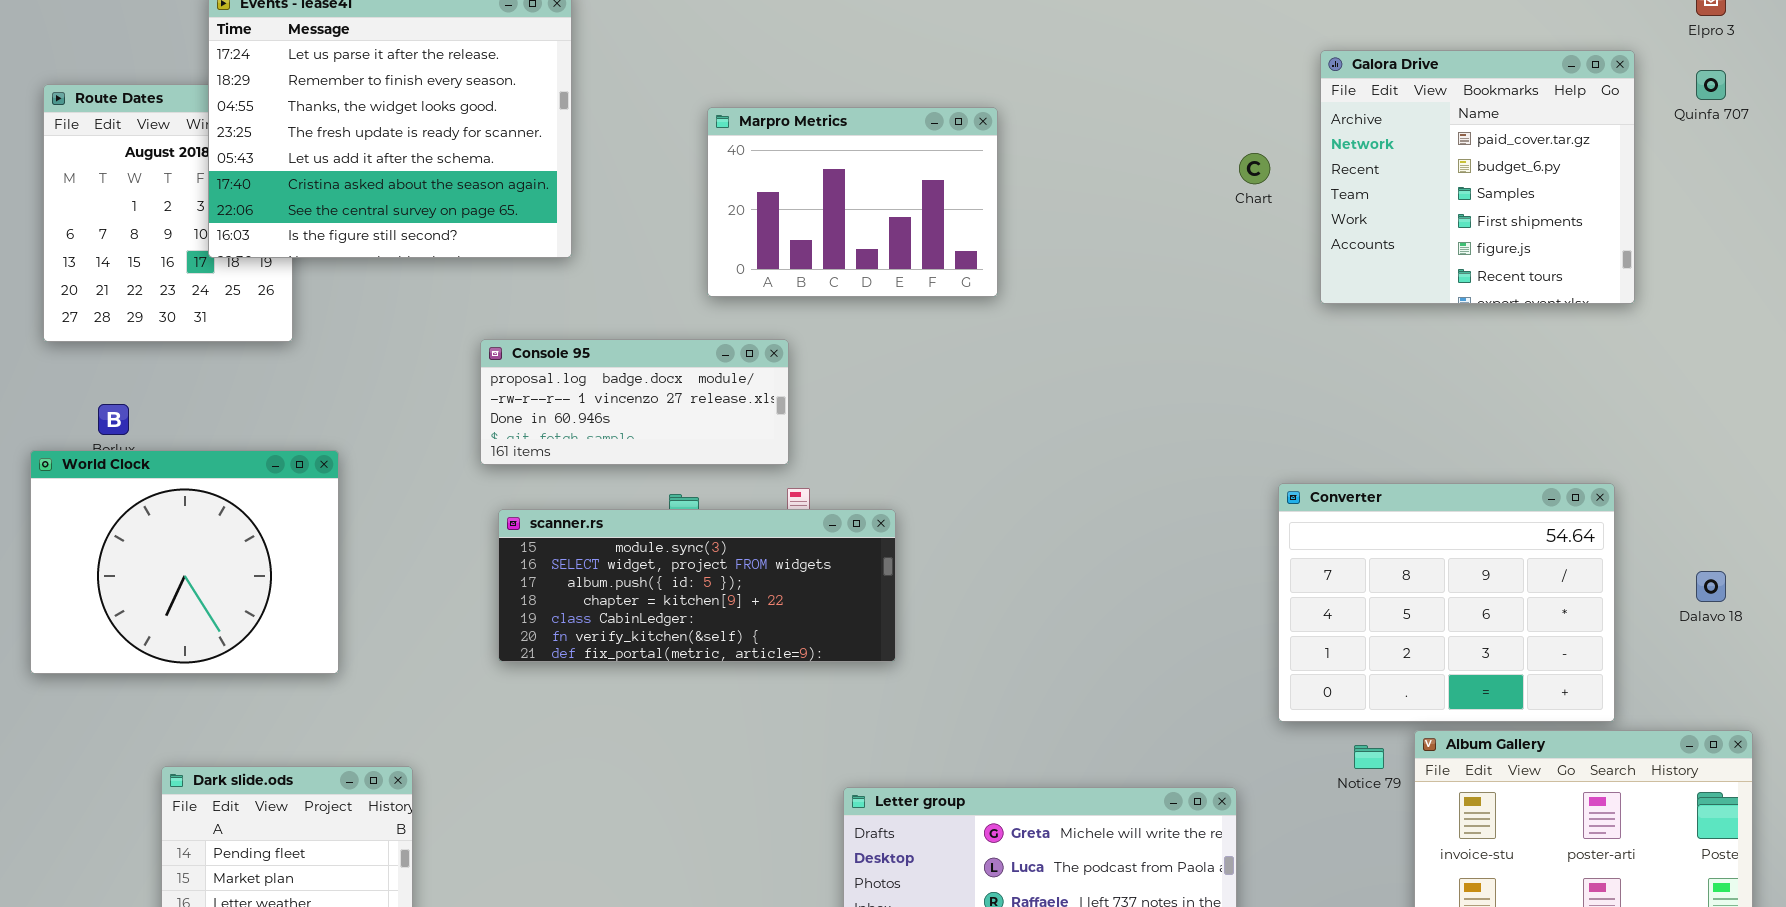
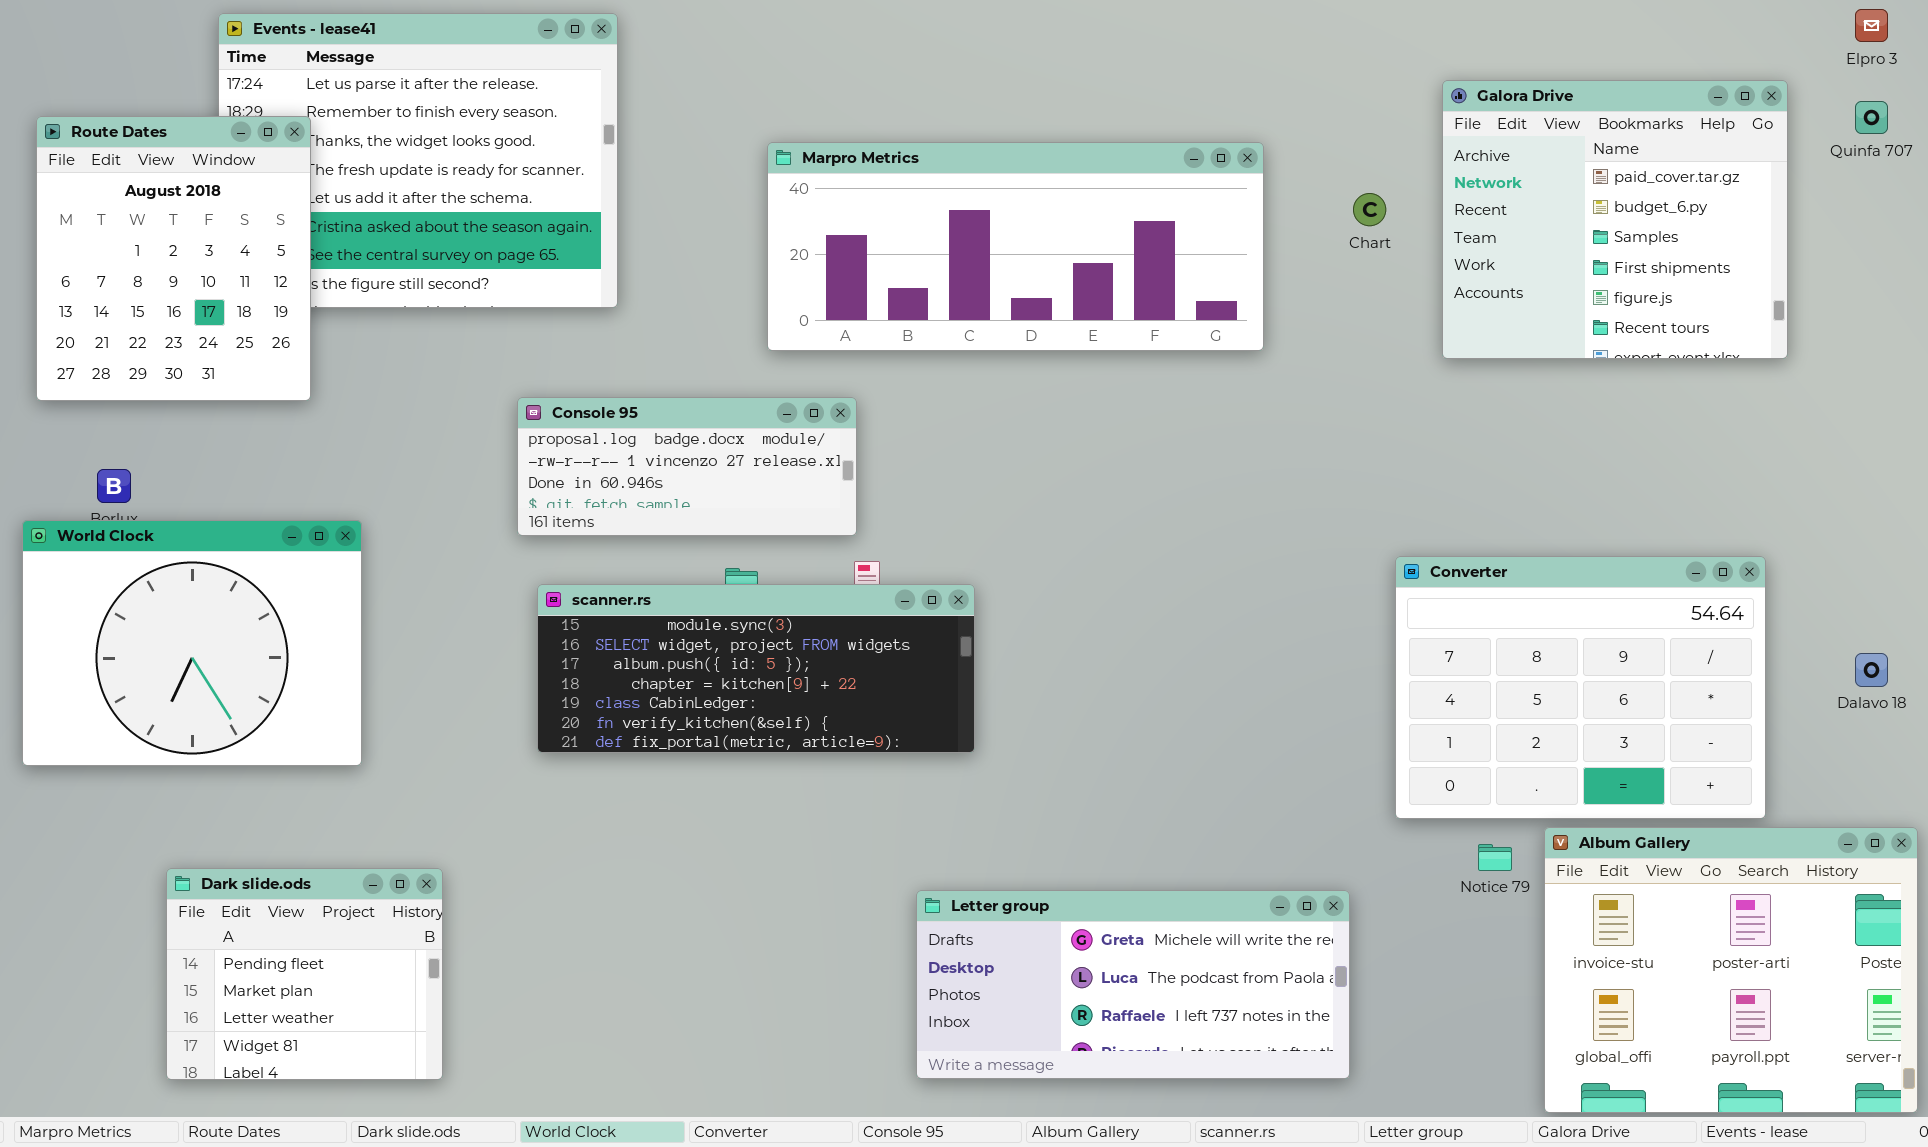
Route Dates: [43,84,293,342] -> [36,116,311,401], raised
Marpro Metrics: [707,107,998,297] -> [767,142,1264,351], resized

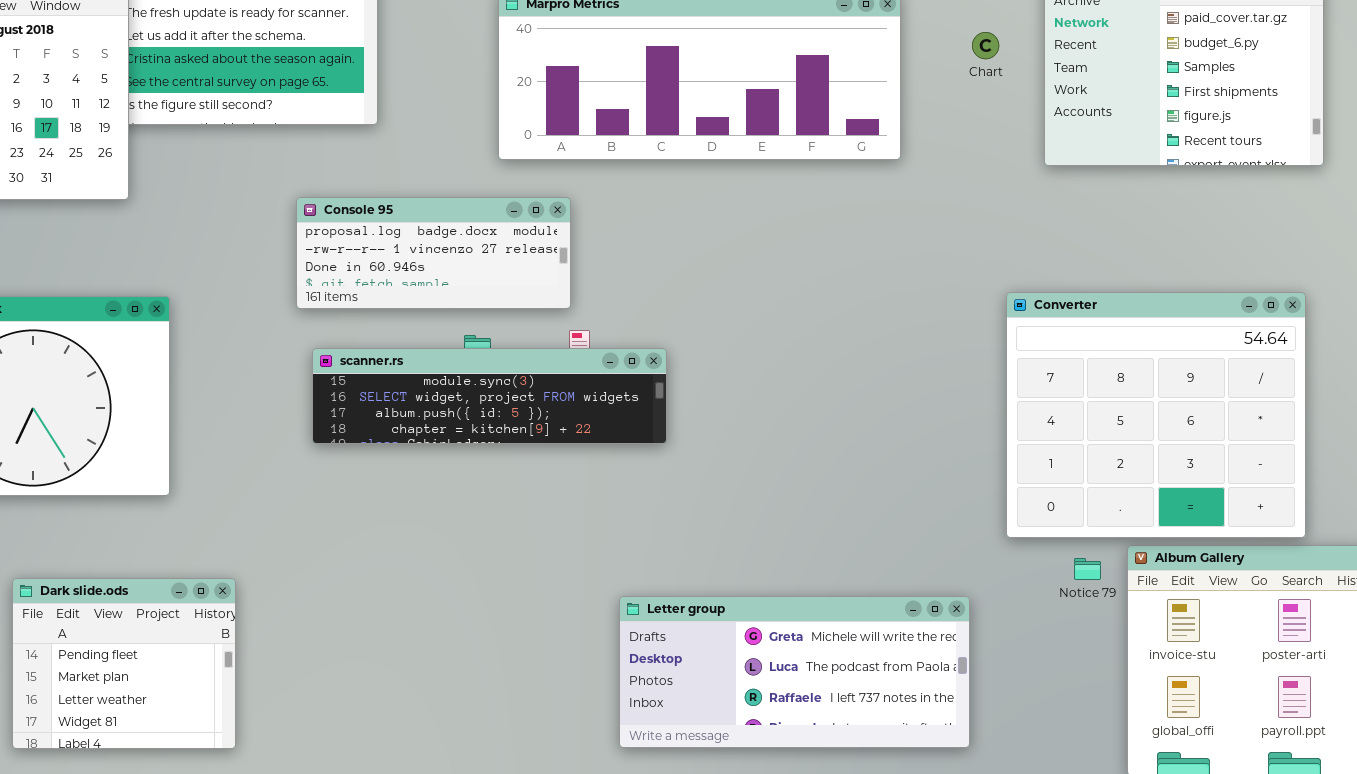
Converter: [1395,556,1766,819] -> [1006,292,1306,538], resized
scanner.rs: [537,584,975,753] -> [312,348,667,444], resized

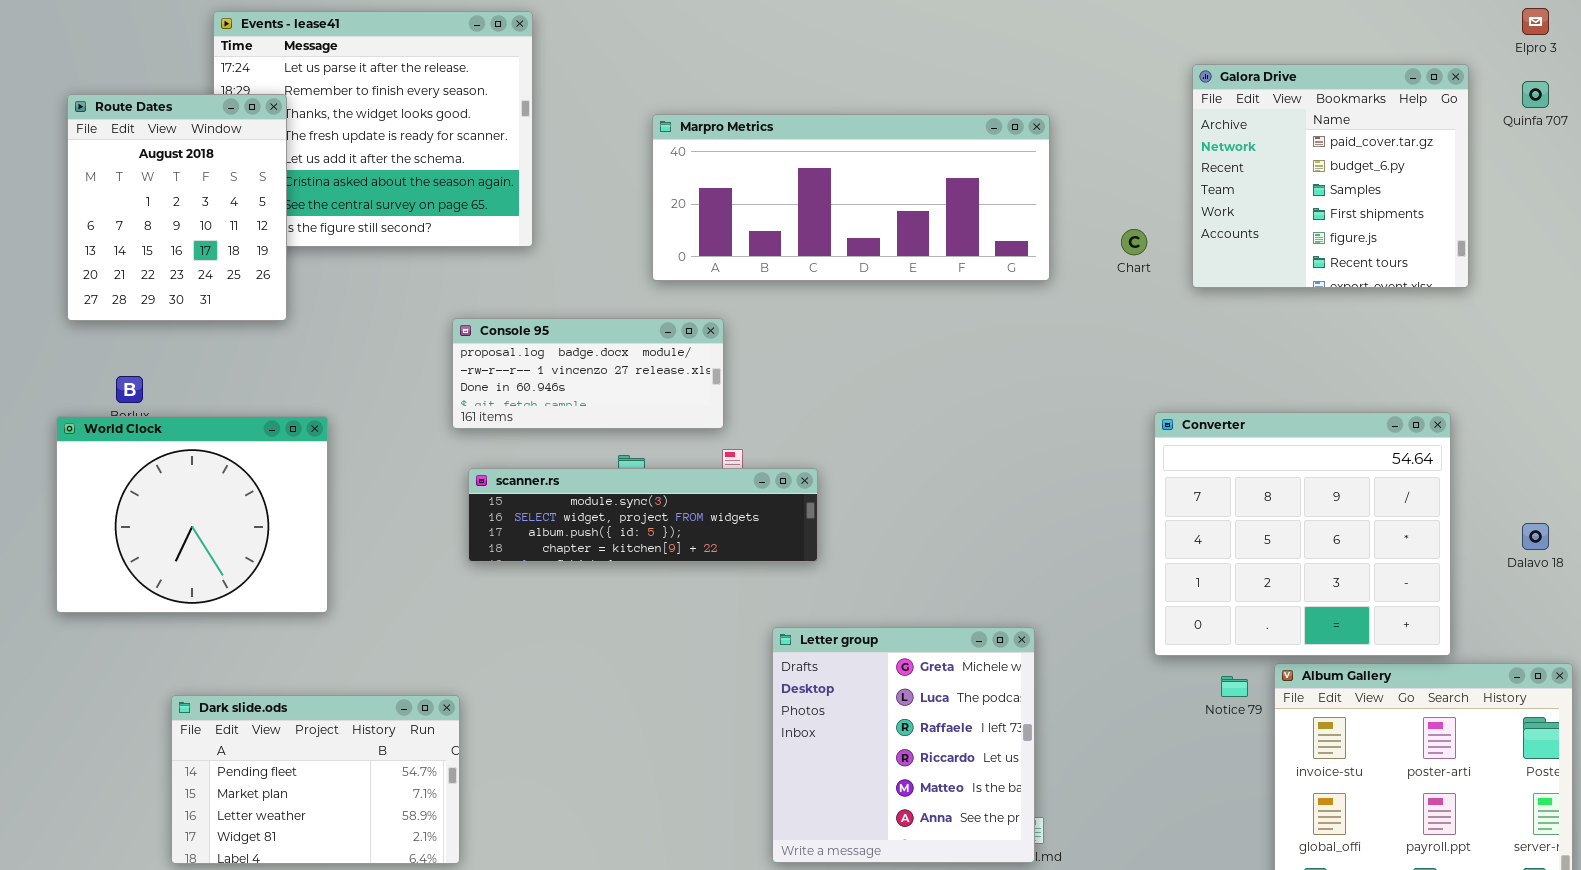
Chart: [972,32,999,59] -> [1121,229,1147,255], moved
Dark slide.ods: [12,578,236,749] -> [171,695,460,864], resized
Letter group: [619,596,970,748] -> [772,627,1035,863], resized

